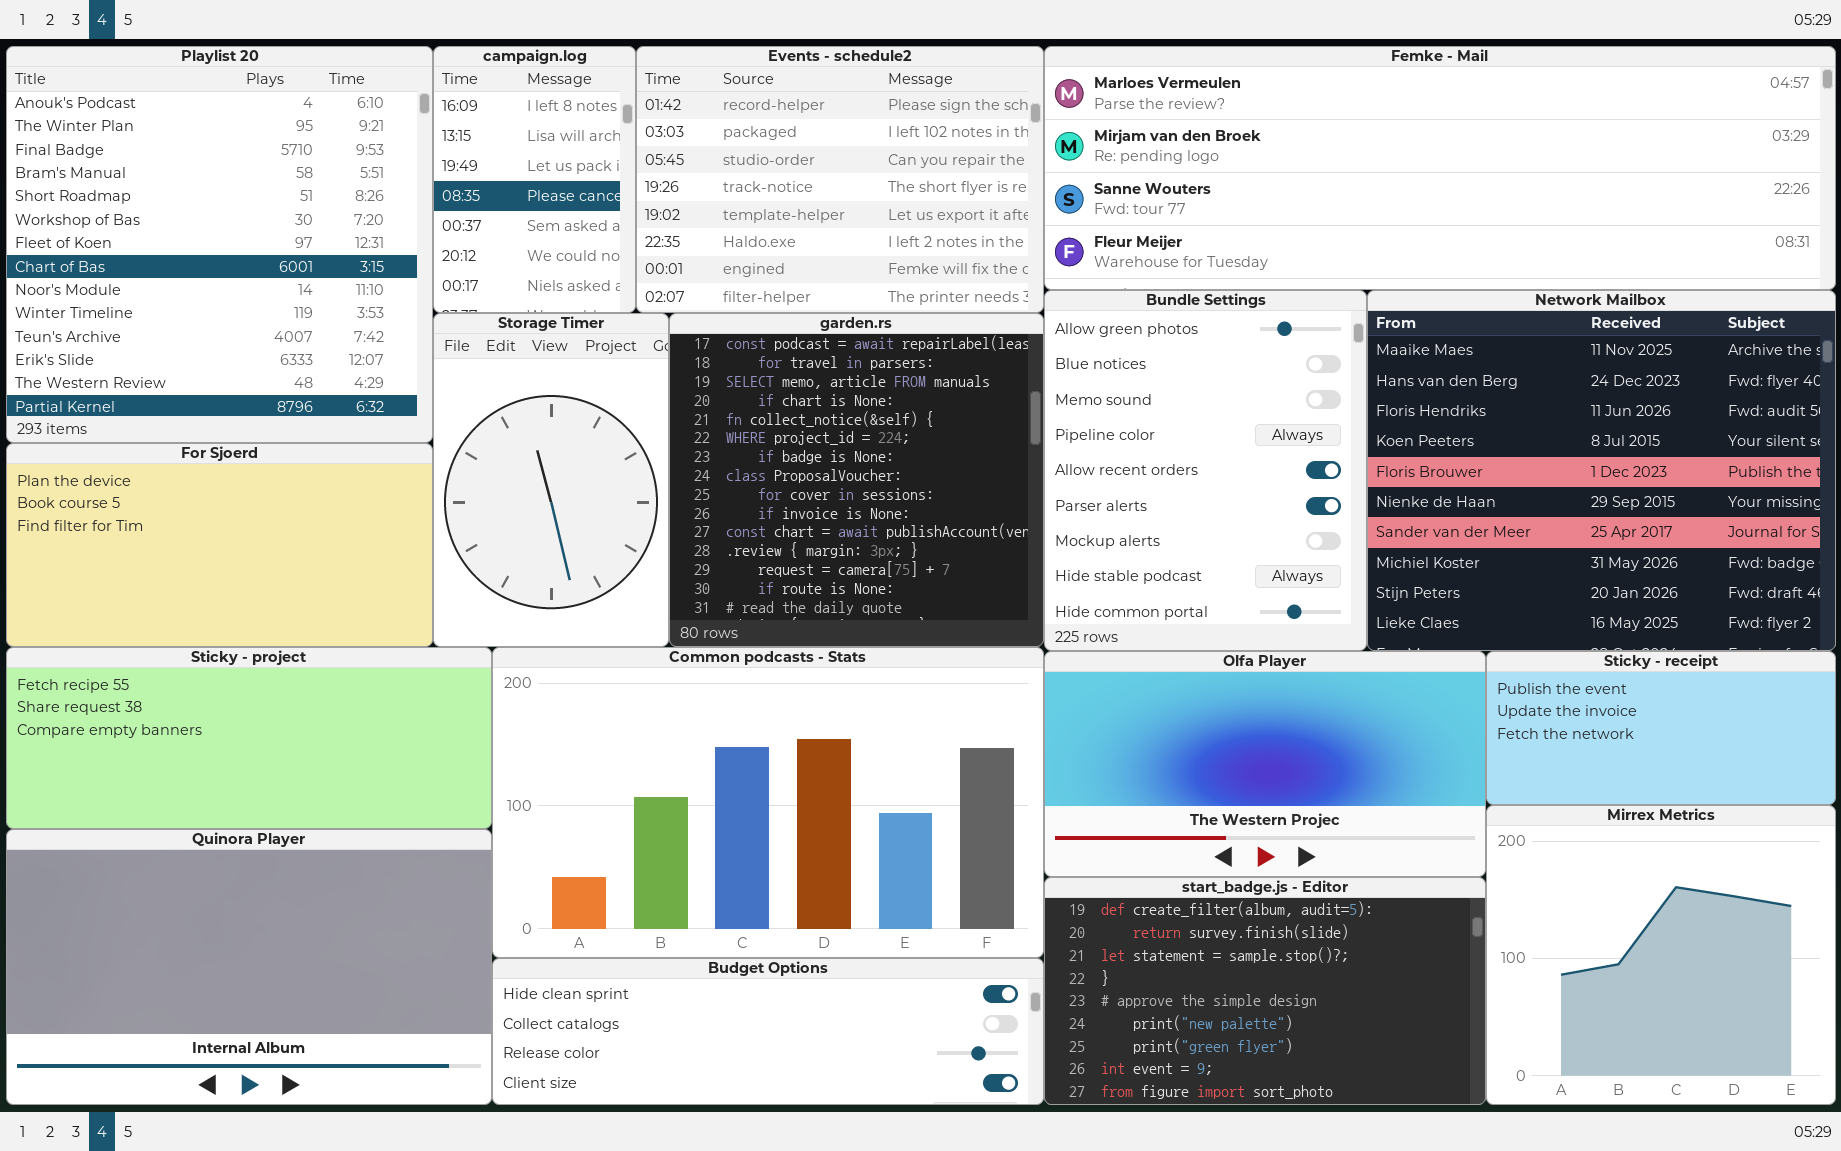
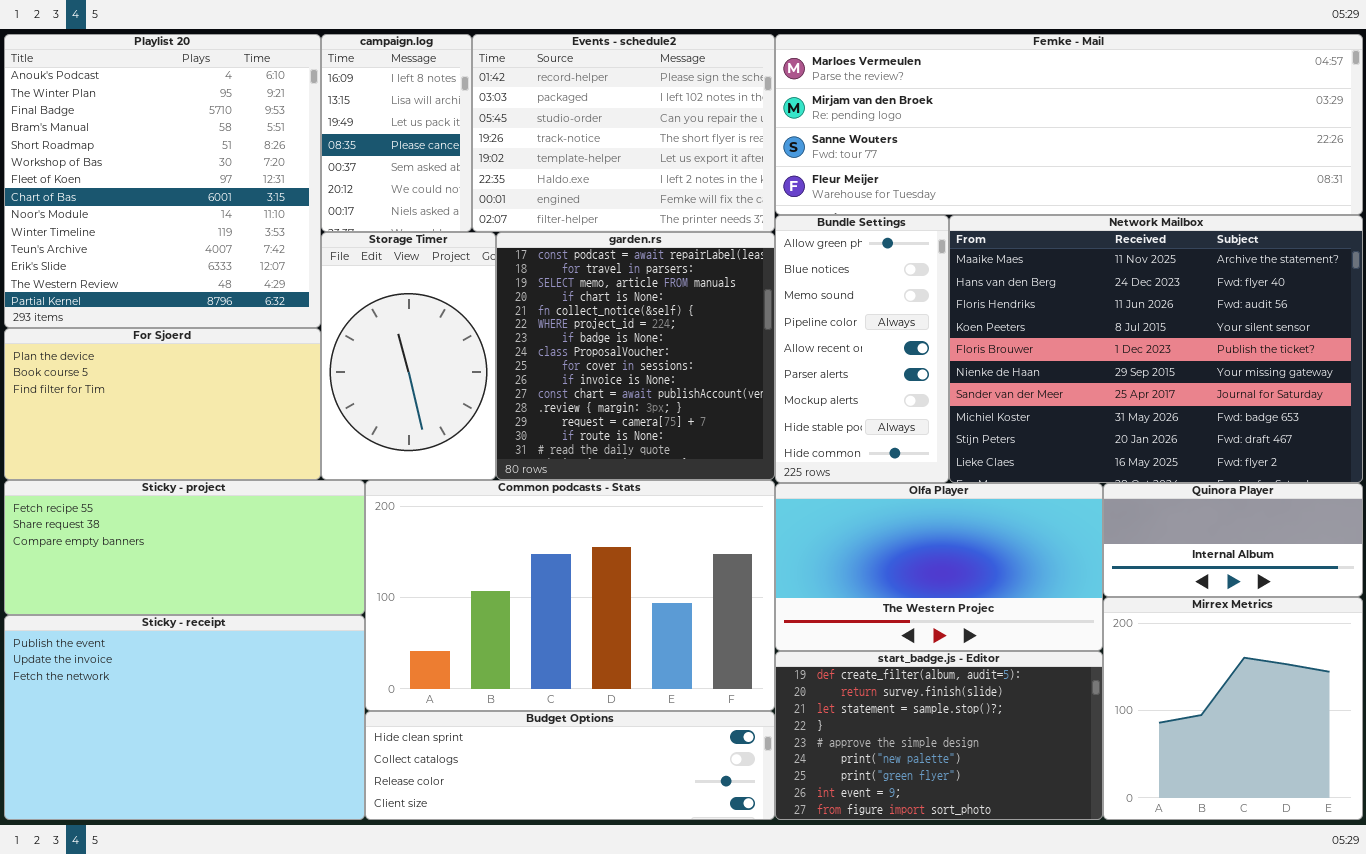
Bundle Settings: [1044,290,1367,651] -> [775,215,949,483], resized
Network Mailbox: [1367,290,1836,651] -> [949,215,1363,483], resized
Sticky - receipt: [1486,651,1836,805] -> [4,615,365,820], moved, resized
Quinora Player: [6,829,492,1105] -> [1103,483,1363,597], moved, resized

